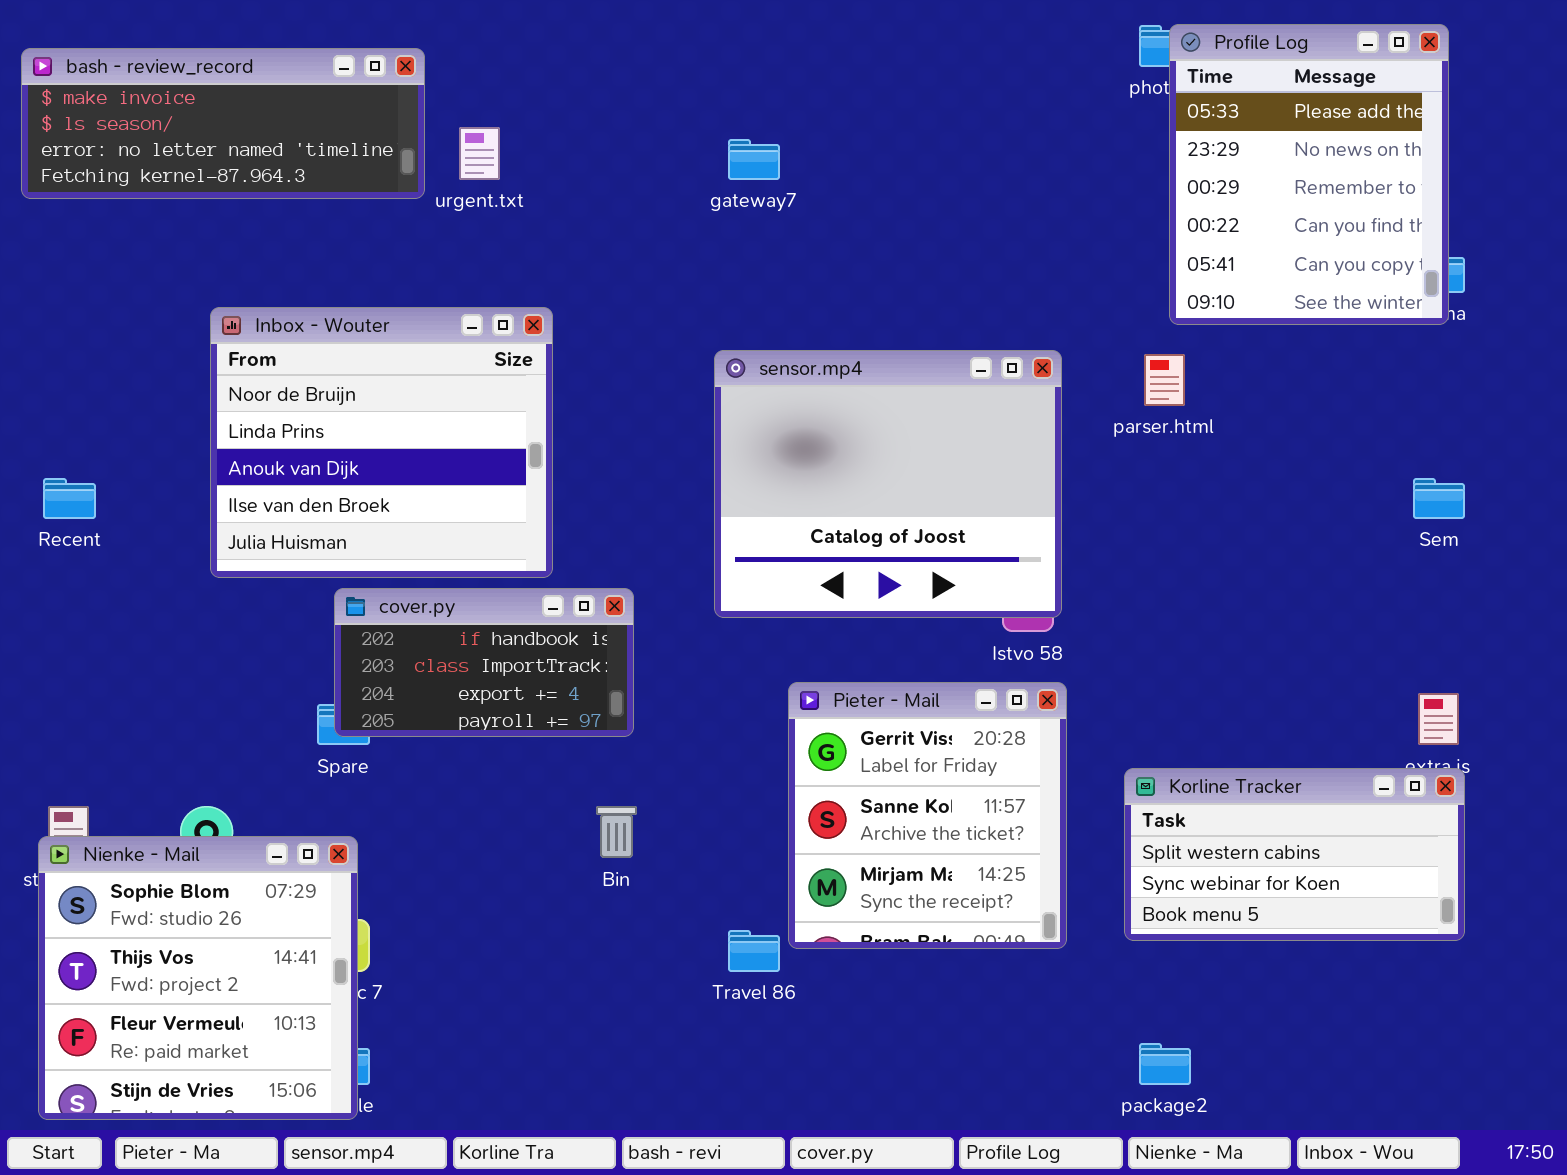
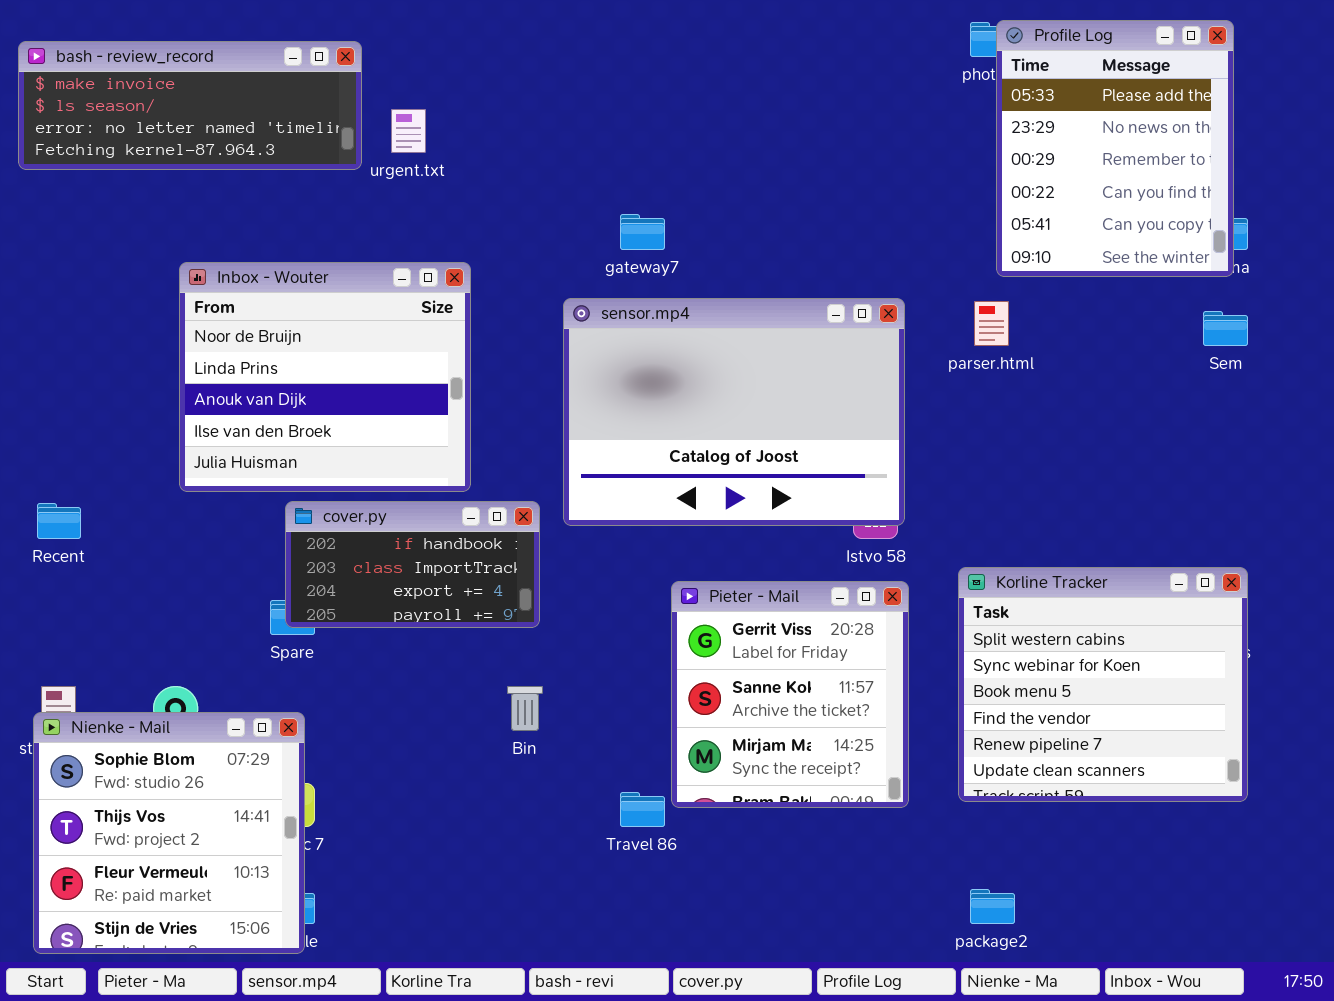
gateway7: [728,139,780,180] -> [620,214,665,250], moved
sensor.mp4: [714,350,1062,618] -> [563,298,905,526], resized
Recent: [43,478,96,519] -> [37,503,81,539], moved
Sem: [1413,478,1465,519] -> [1203,311,1248,346], moved
Korline Tracker: [1124,768,1465,941] -> [958,567,1248,802], resized

